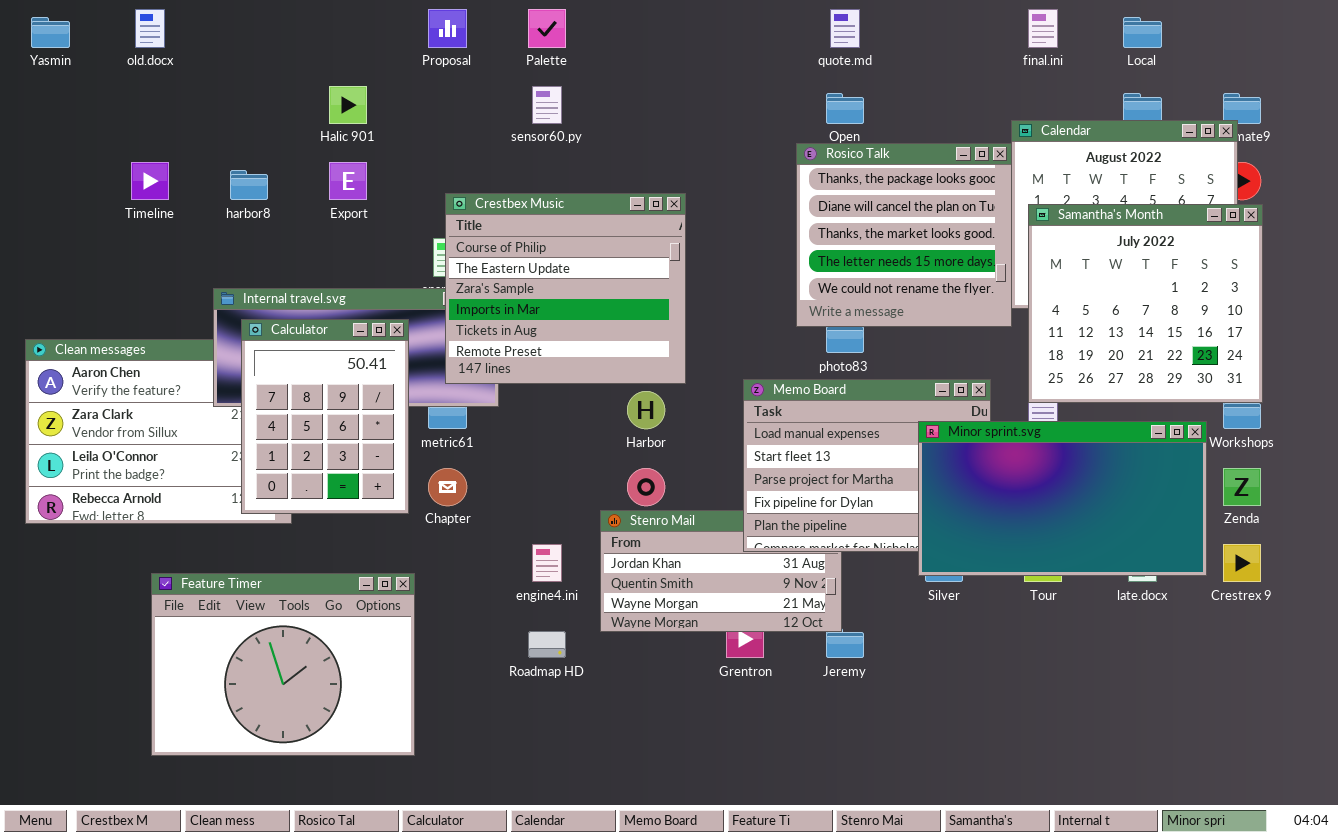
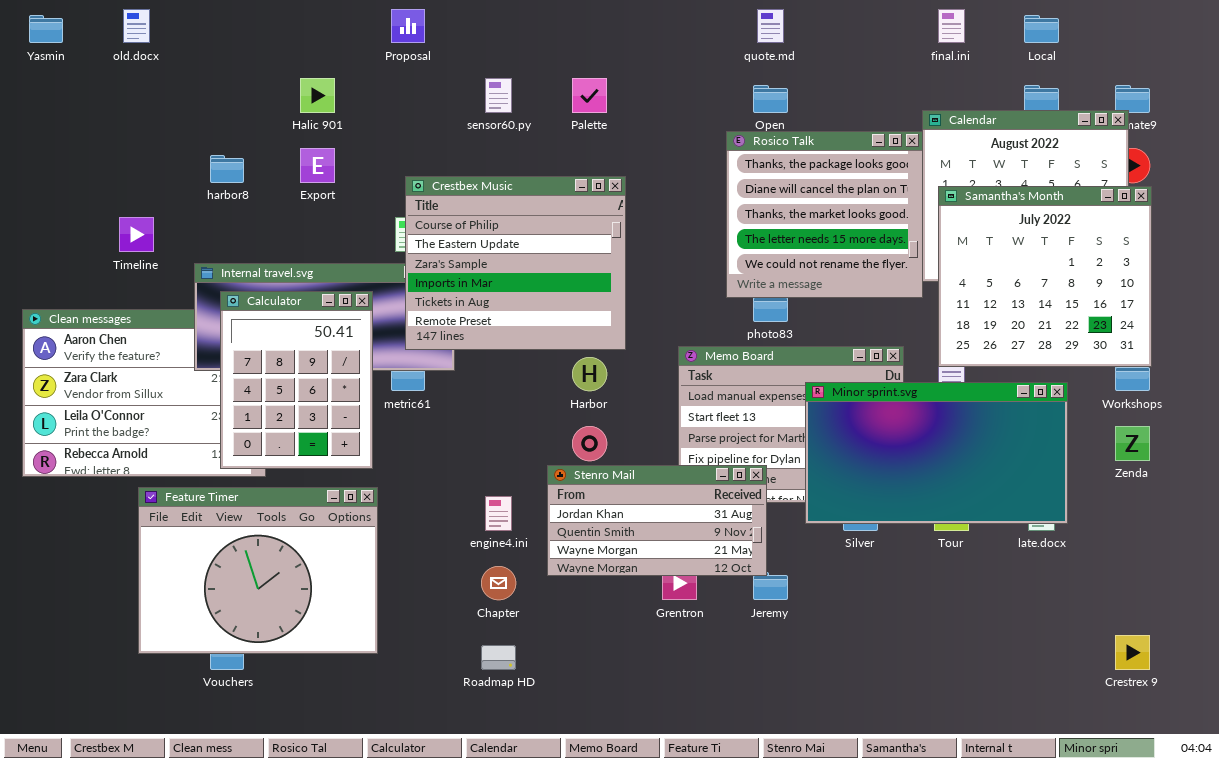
Palette: [528,9,566,48] -> [572,78,607,113], moved
Timeline: [131,162,169,200] -> [119,217,154,252], moved
Minor sprint.svg: [918,421,1207,576] -> [805,382,1068,524], moved
Chapter: [428,468,467,506] -> [481,566,516,600], moved
Stenro Mail: [600,510,842,632] -> [547,465,767,576], raised
Crestrex 9: [1223,544,1261,582] -> [1115,635,1150,670], moved
Feature Timer: [151,573,415,756] -> [138,487,378,654], moved
Roadmap HD: [528,631,566,658] -> [481,645,516,670], moved

